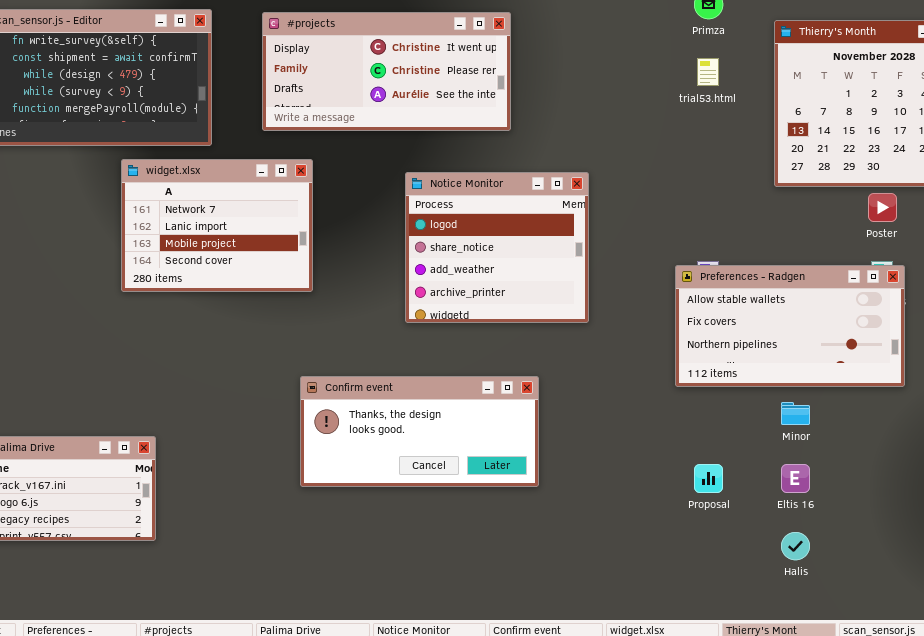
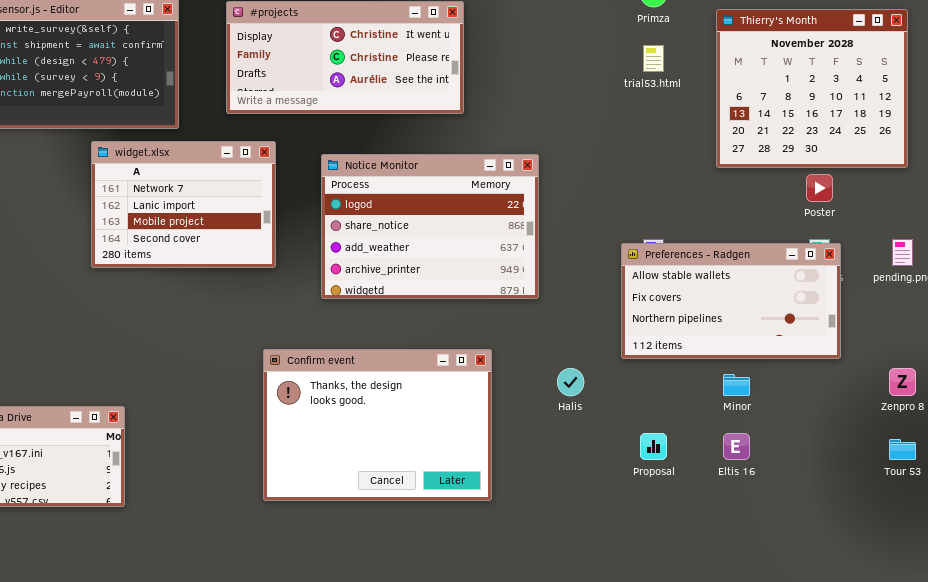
Notice Monitor: [405,172,589,323] -> [321,154,539,299], resized
Confirm event: [300,376,539,487] -> [263,349,492,501], resized
Halis: [781,532,810,560] -> [557,368,584,396], moved

